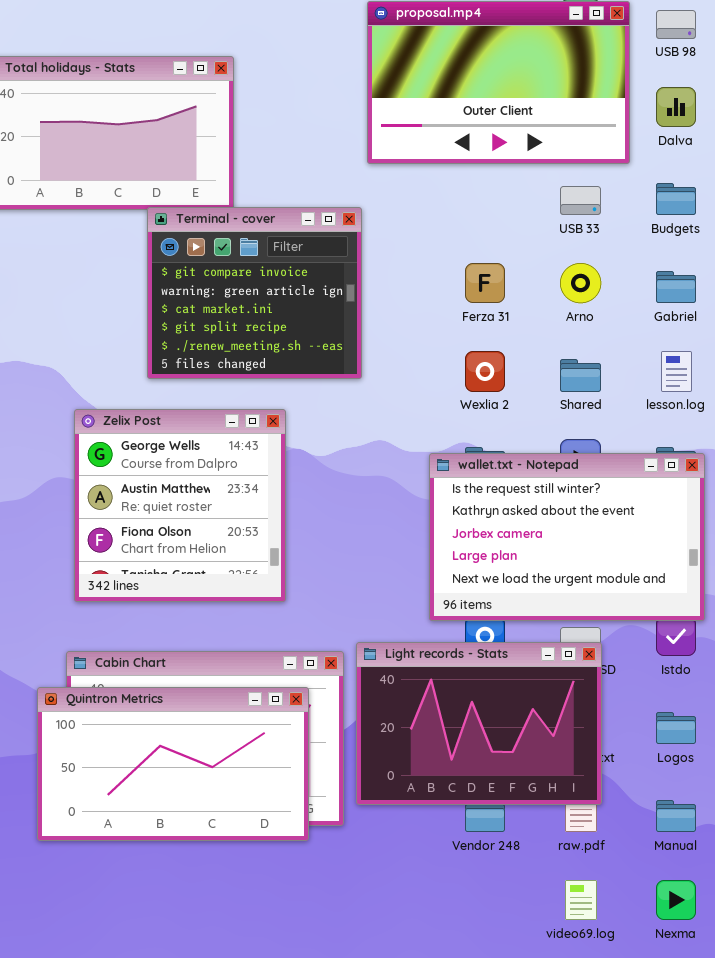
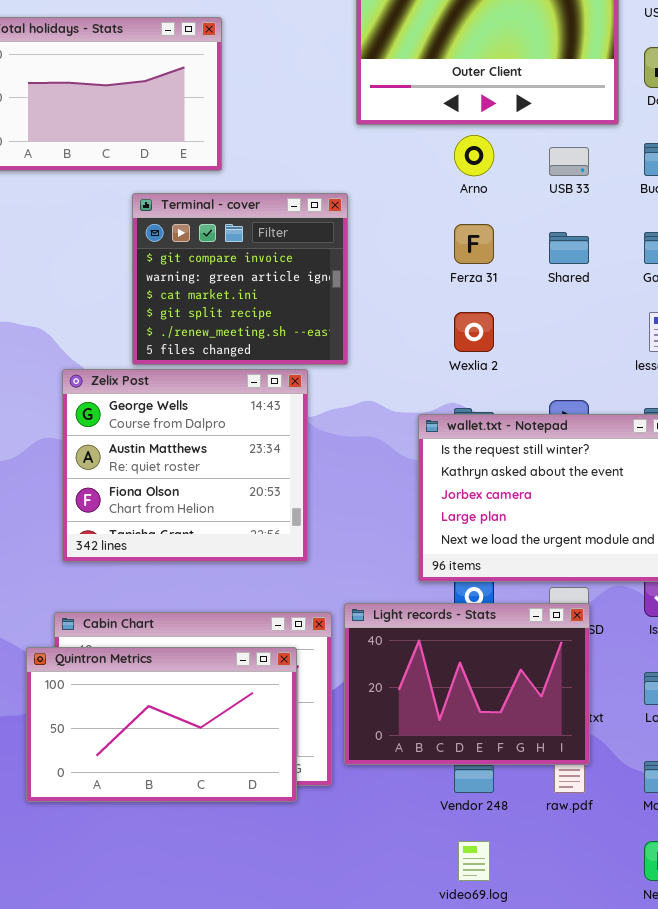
Terminal - cover: [147,207,362,379] -> [132,193,348,365], moved
Arno: [560,263,601,303] -> [454,135,494,176], moved
Shared: [560,359,601,392] -> [549,232,589,264], moved
Zelix Post: [74,409,286,602] -> [62,369,308,562], resized
video69.log: [565,880,597,920] -> [458,841,490,881], moved

